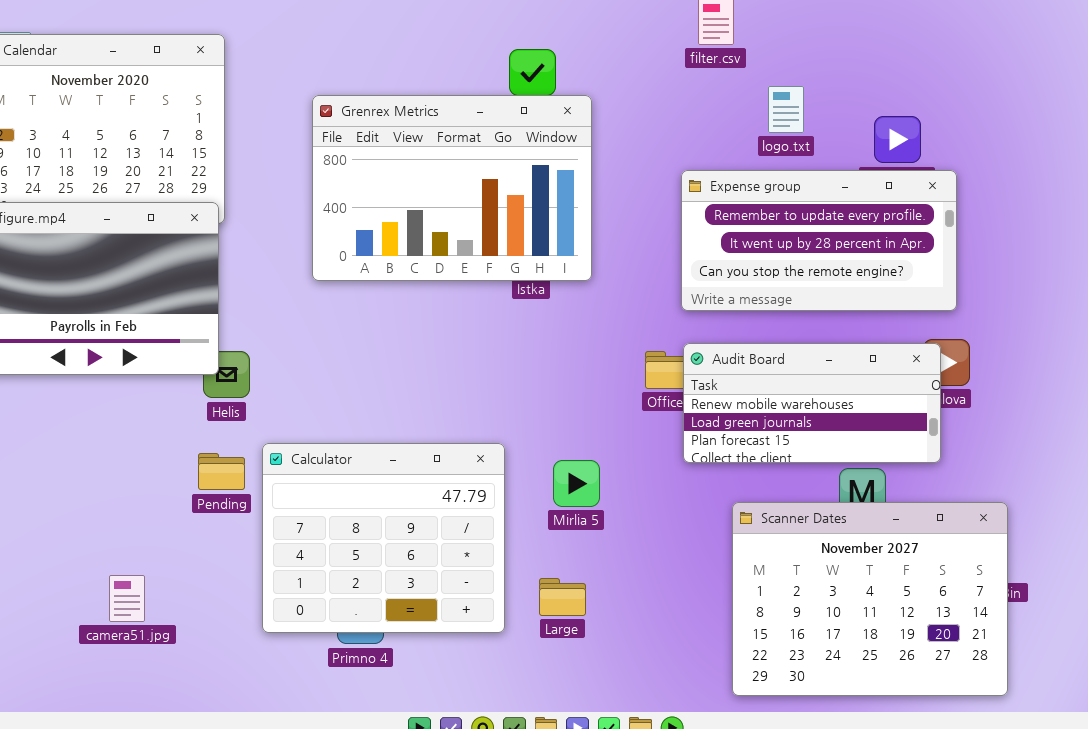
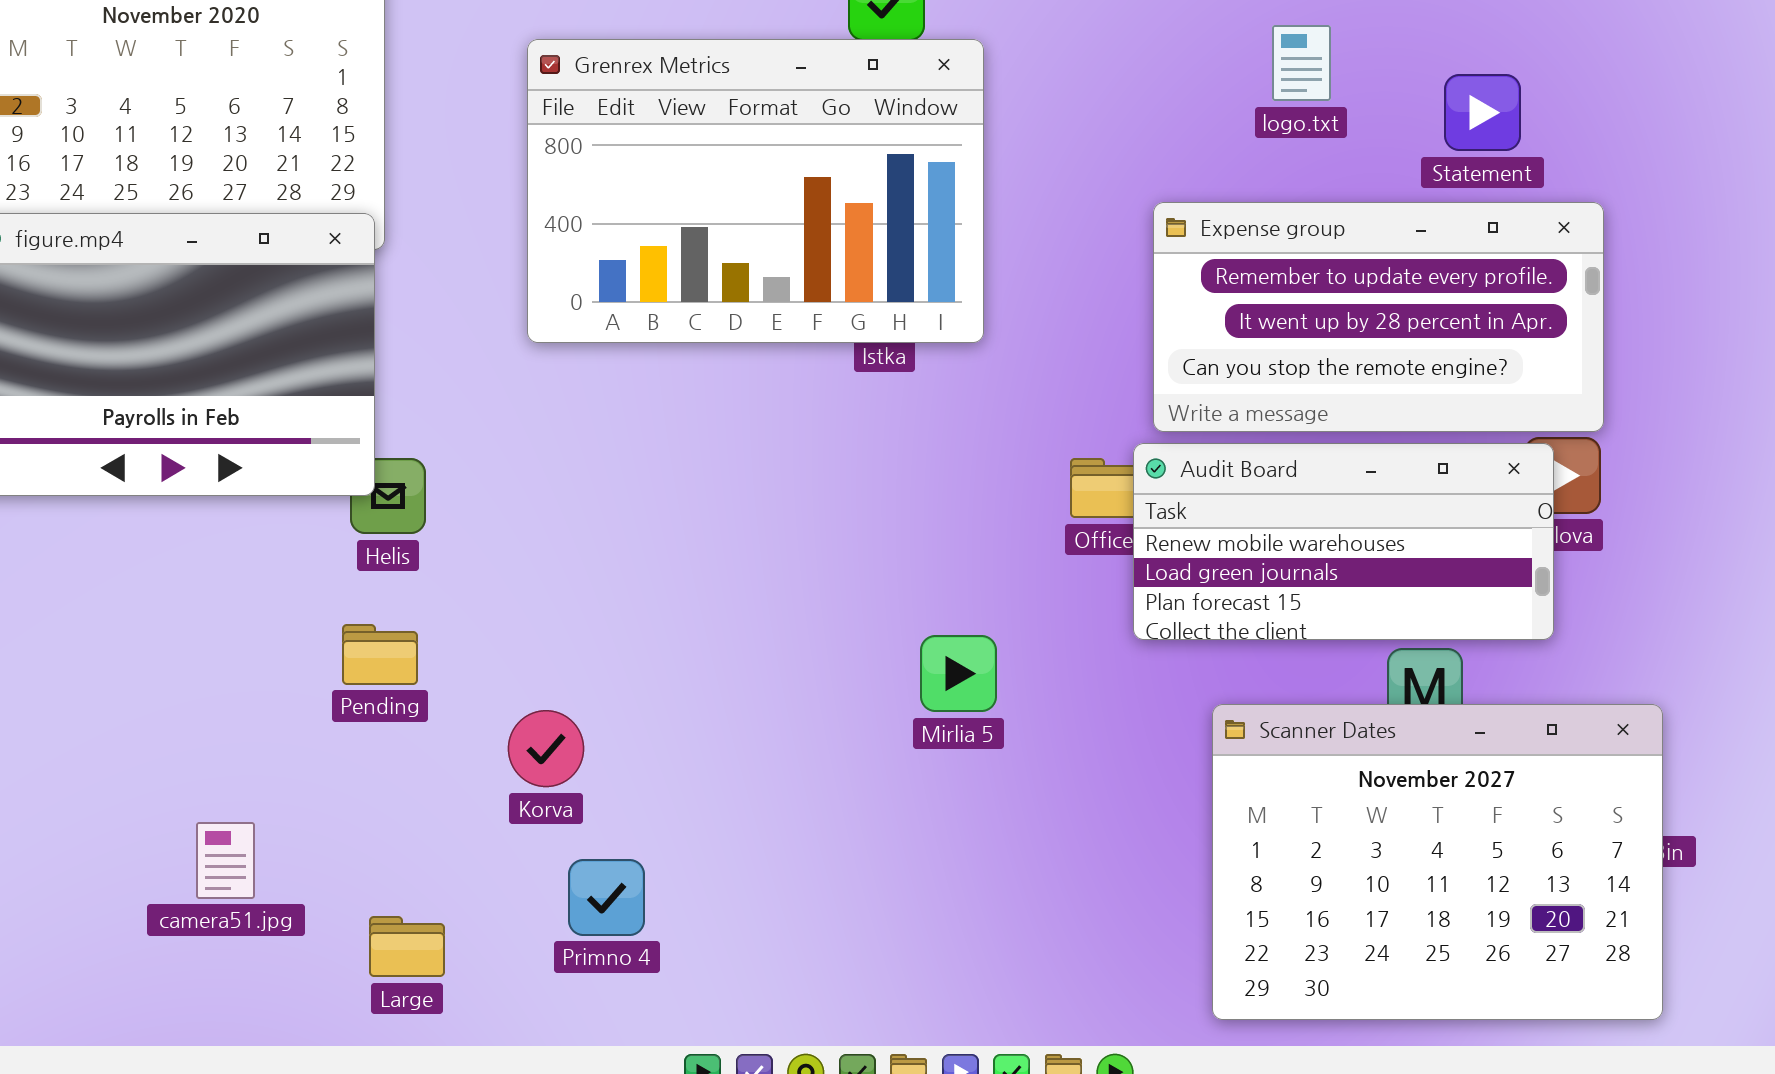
Expense group: [681,170,957,311] -> [1153,202,1604,432], moved
Calculator: [262,443,505,633] -> none, closed
Large: [539,578,586,616] -> [369,916,445,977], moved

